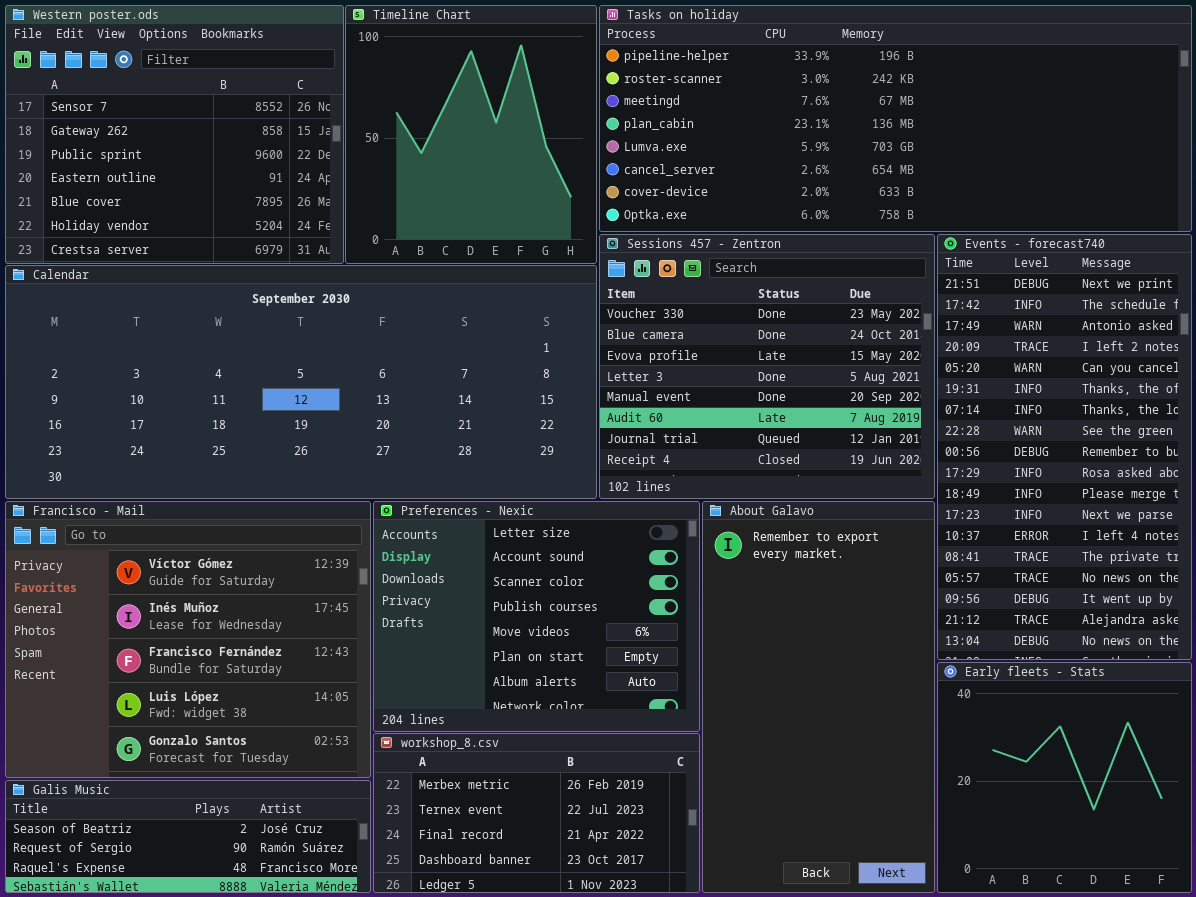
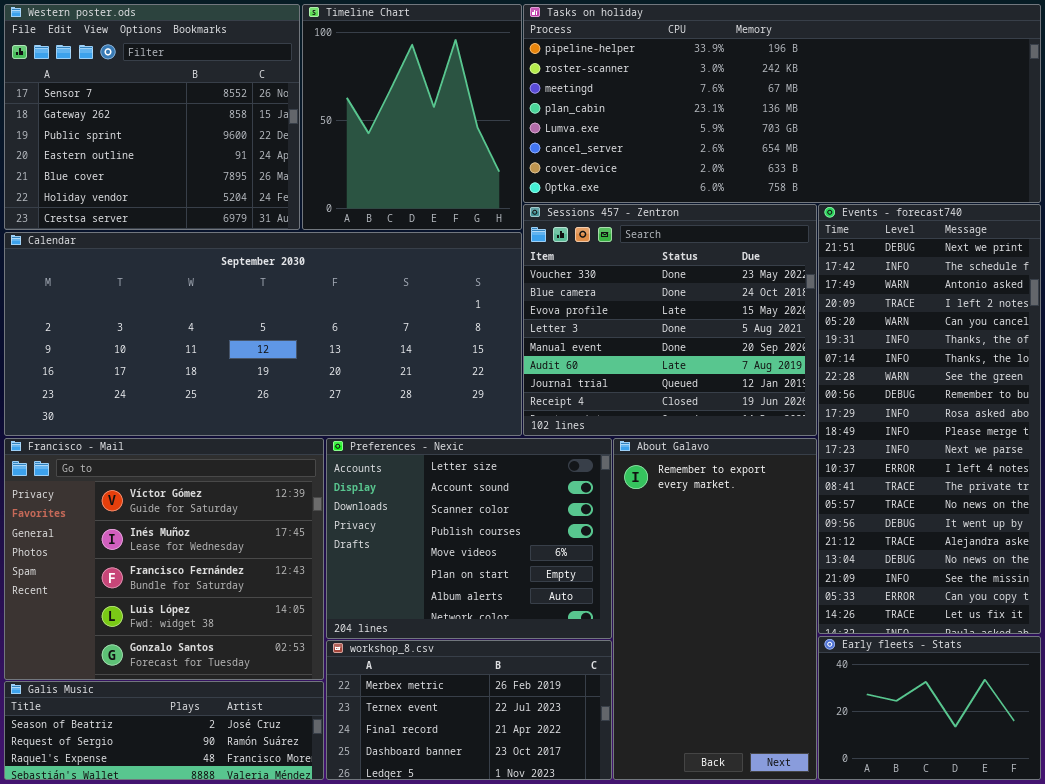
Events - forecast740: [937,234,1192,660] -> [818,204,1041,634], resized
Early fleets - Stats: [937,662,1192,893] -> [818,636,1041,780], resized

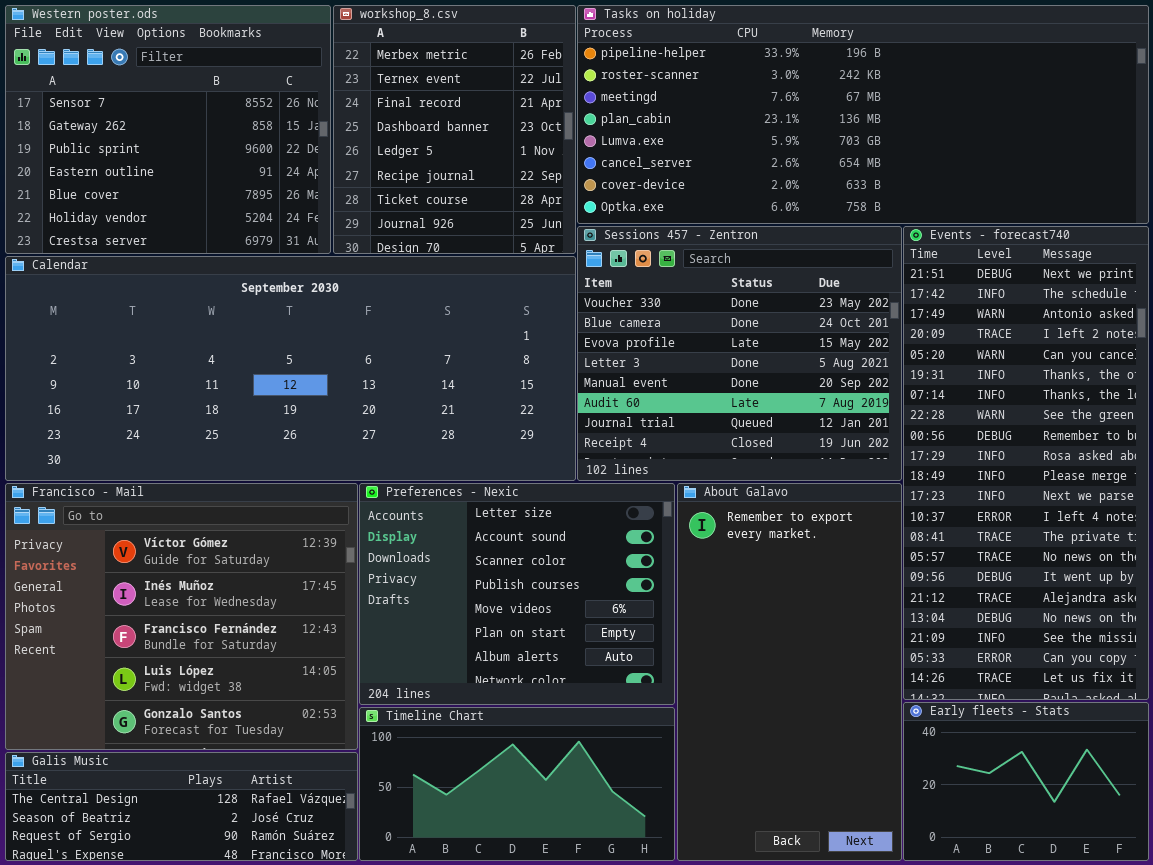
Timeline Chart: [302,4,522,230] -> [359,707,675,861], moved, resized
workshop_8.csv: [326,640,612,780] -> [333,5,576,254], moved, resized
Galis Music: [4,681,324,780] -> [5,752,358,861], scrolled up 1 row

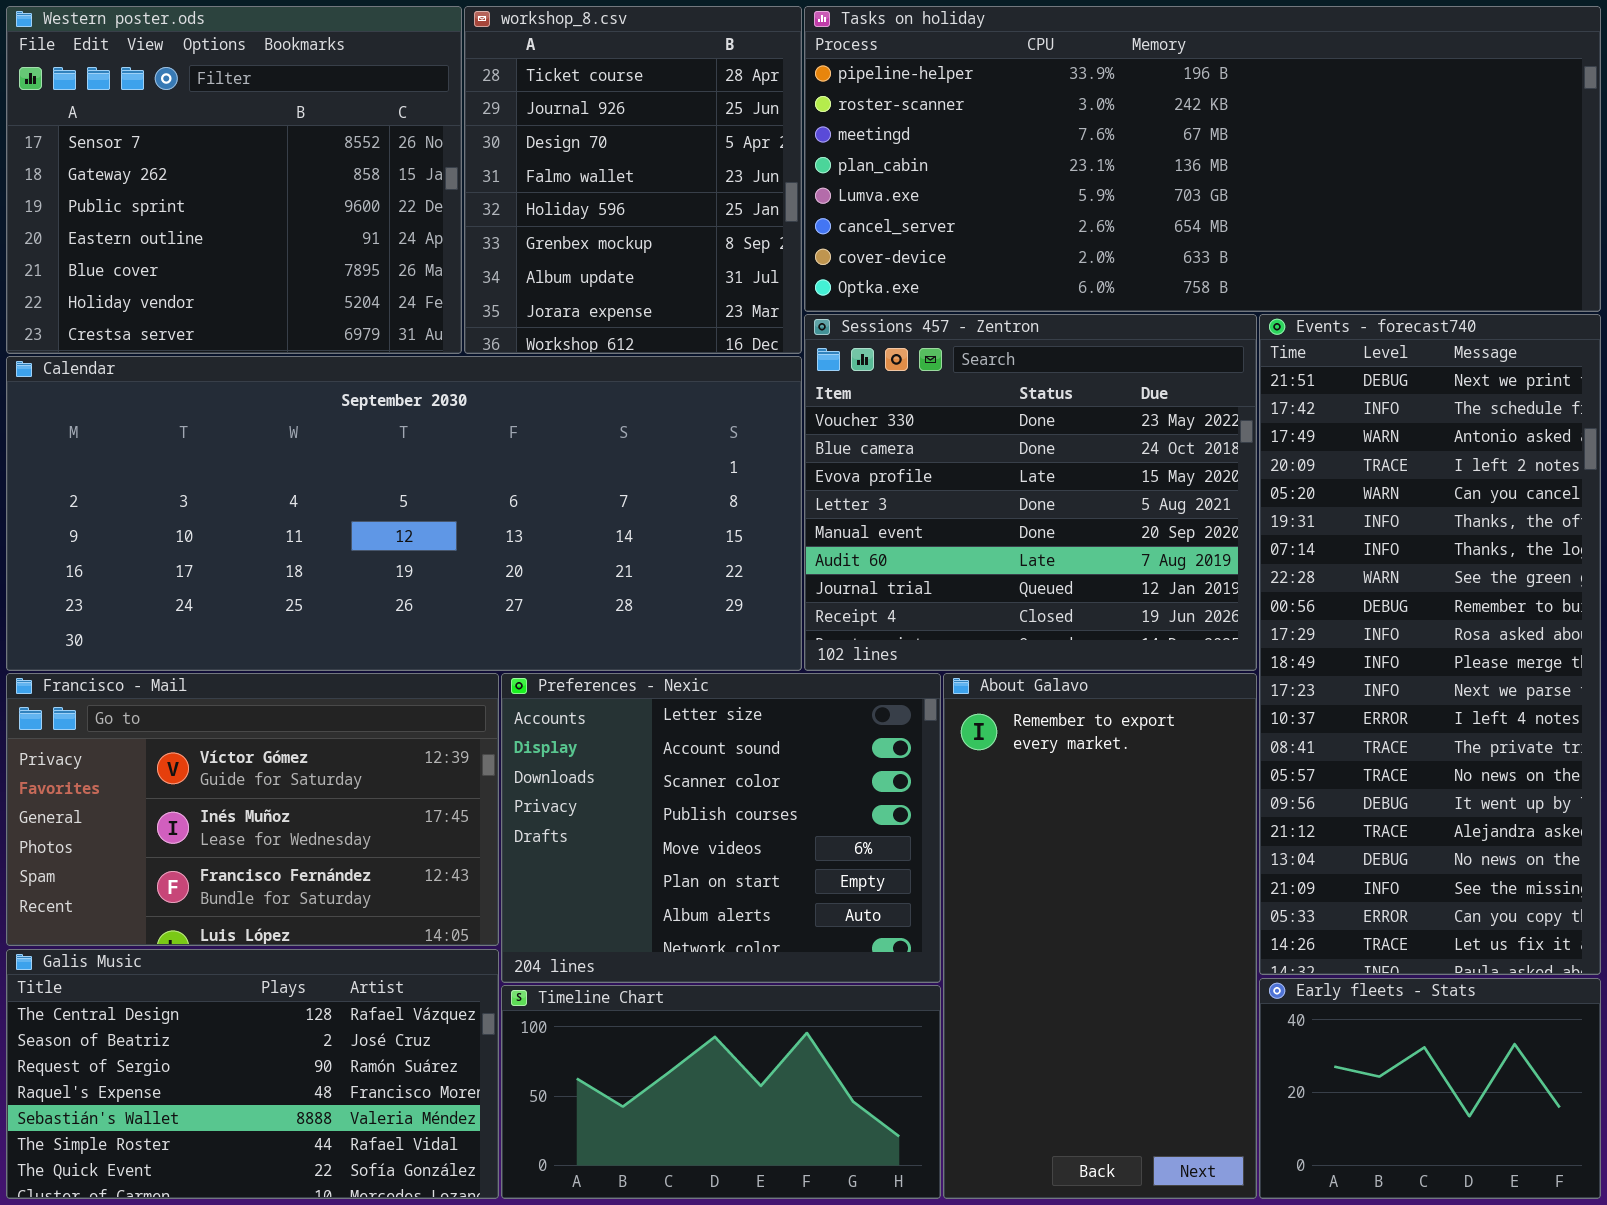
workshop_8.csv: [333,5,576,254] -> [464,6,802,354], scrolled down 6 rows
Francisco - Mail: [5,483,358,750] -> [6,673,499,946], resized
Galis Music: [5,752,358,861] -> [6,949,499,1199], resized

